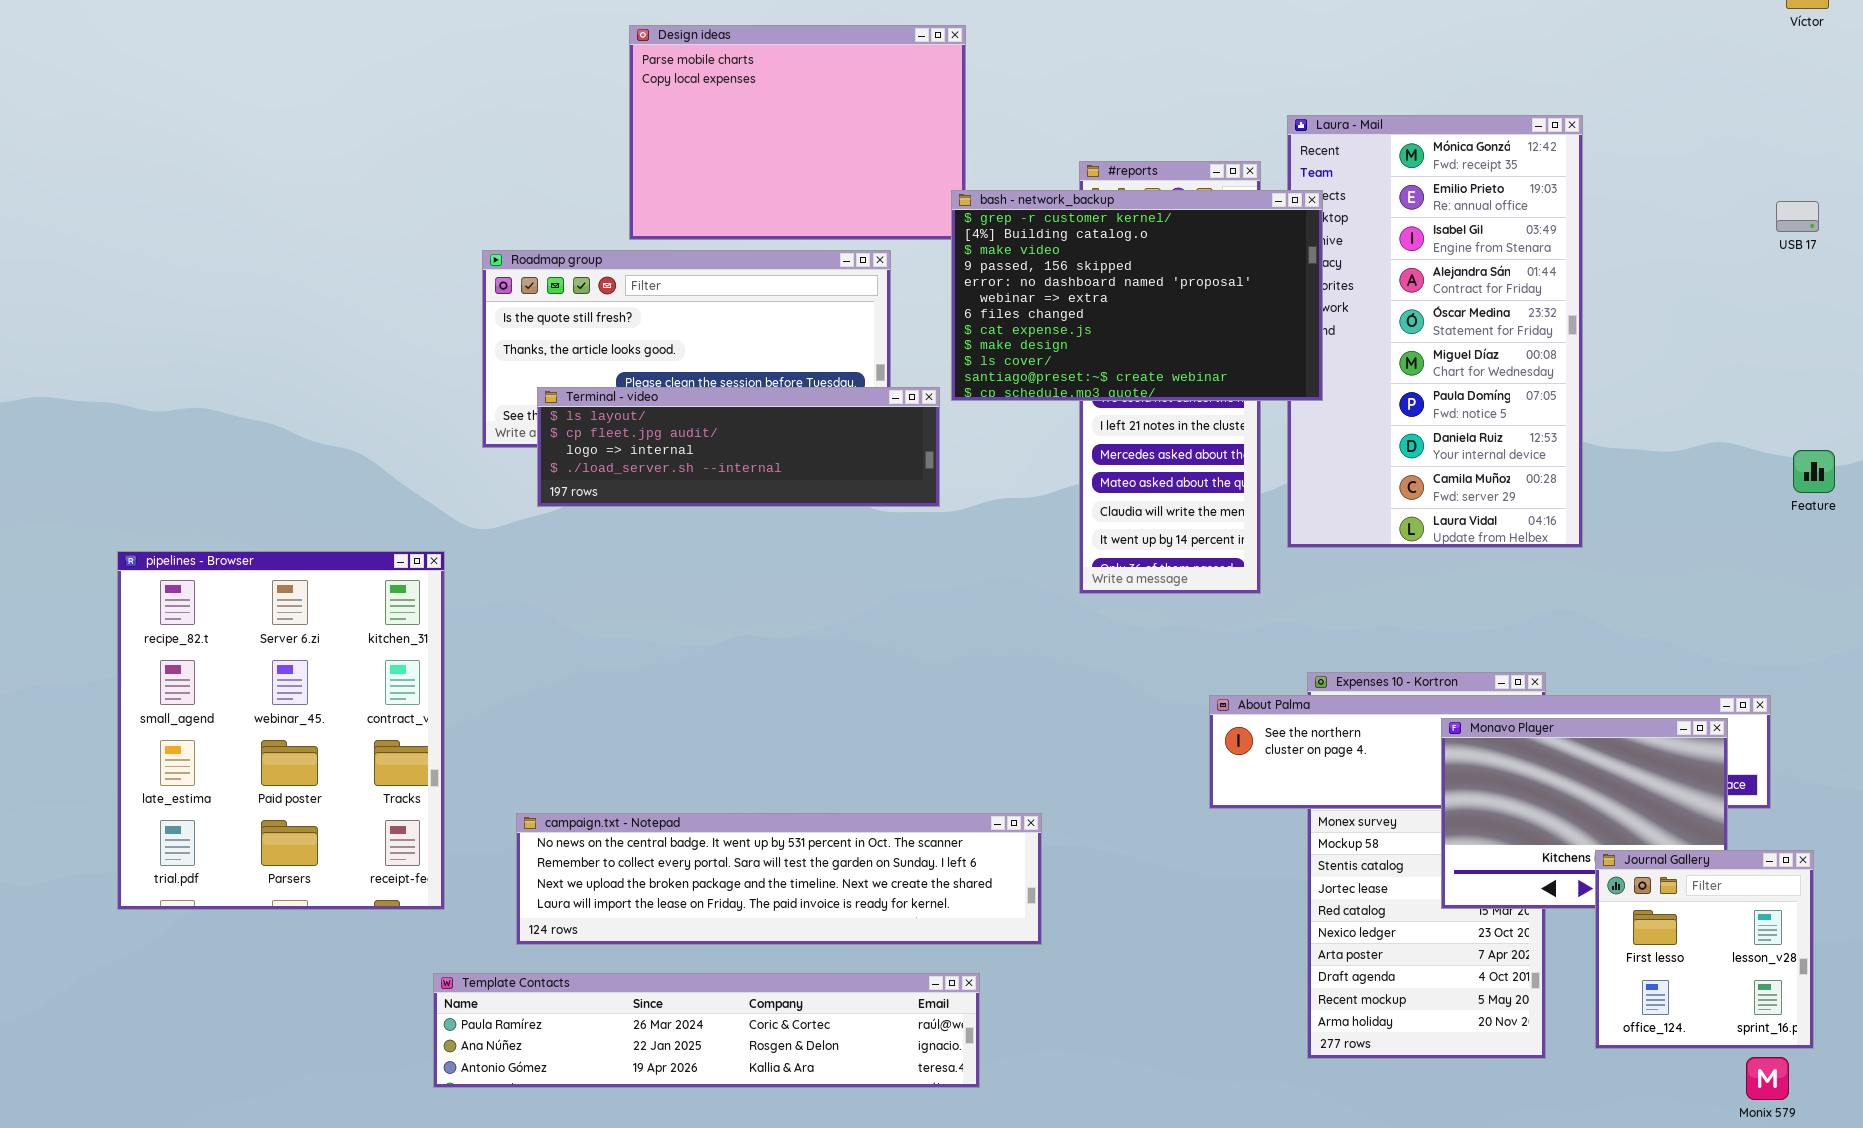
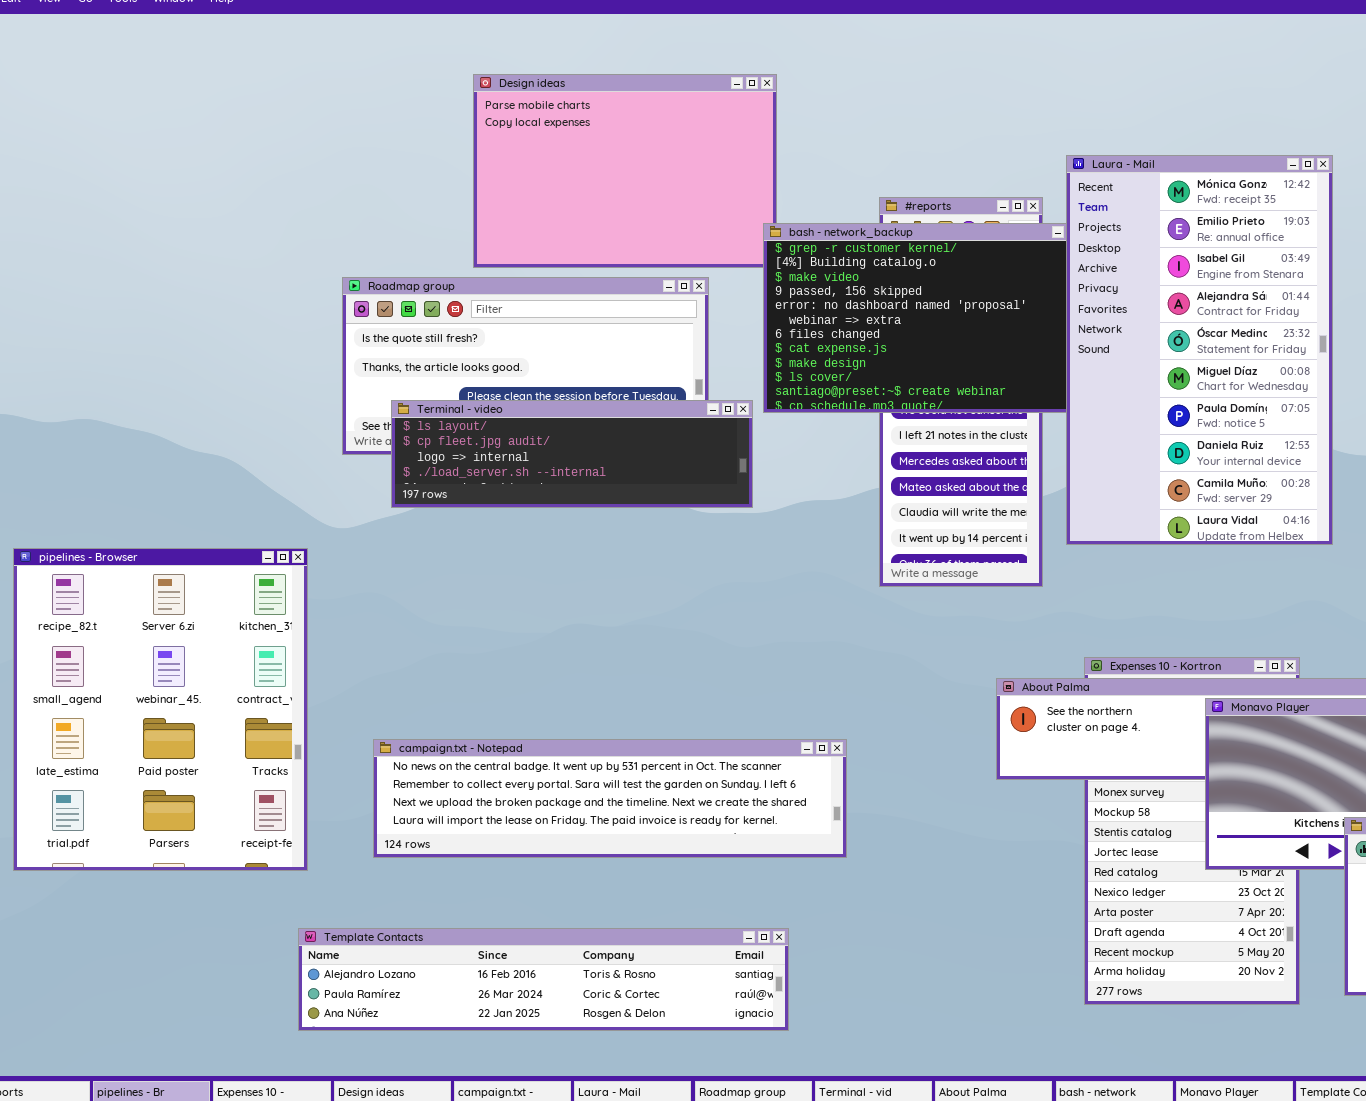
Laura - Mail: [1287,115,1583,548] -> [1066,155,1333,545], raised
campaign.txt - Notepad: [516,813,1042,945] -> [373,739,847,858], moved
Template Contacts: [433,973,980,1088] -> [298,928,789,1031], scrolled up 1 row

